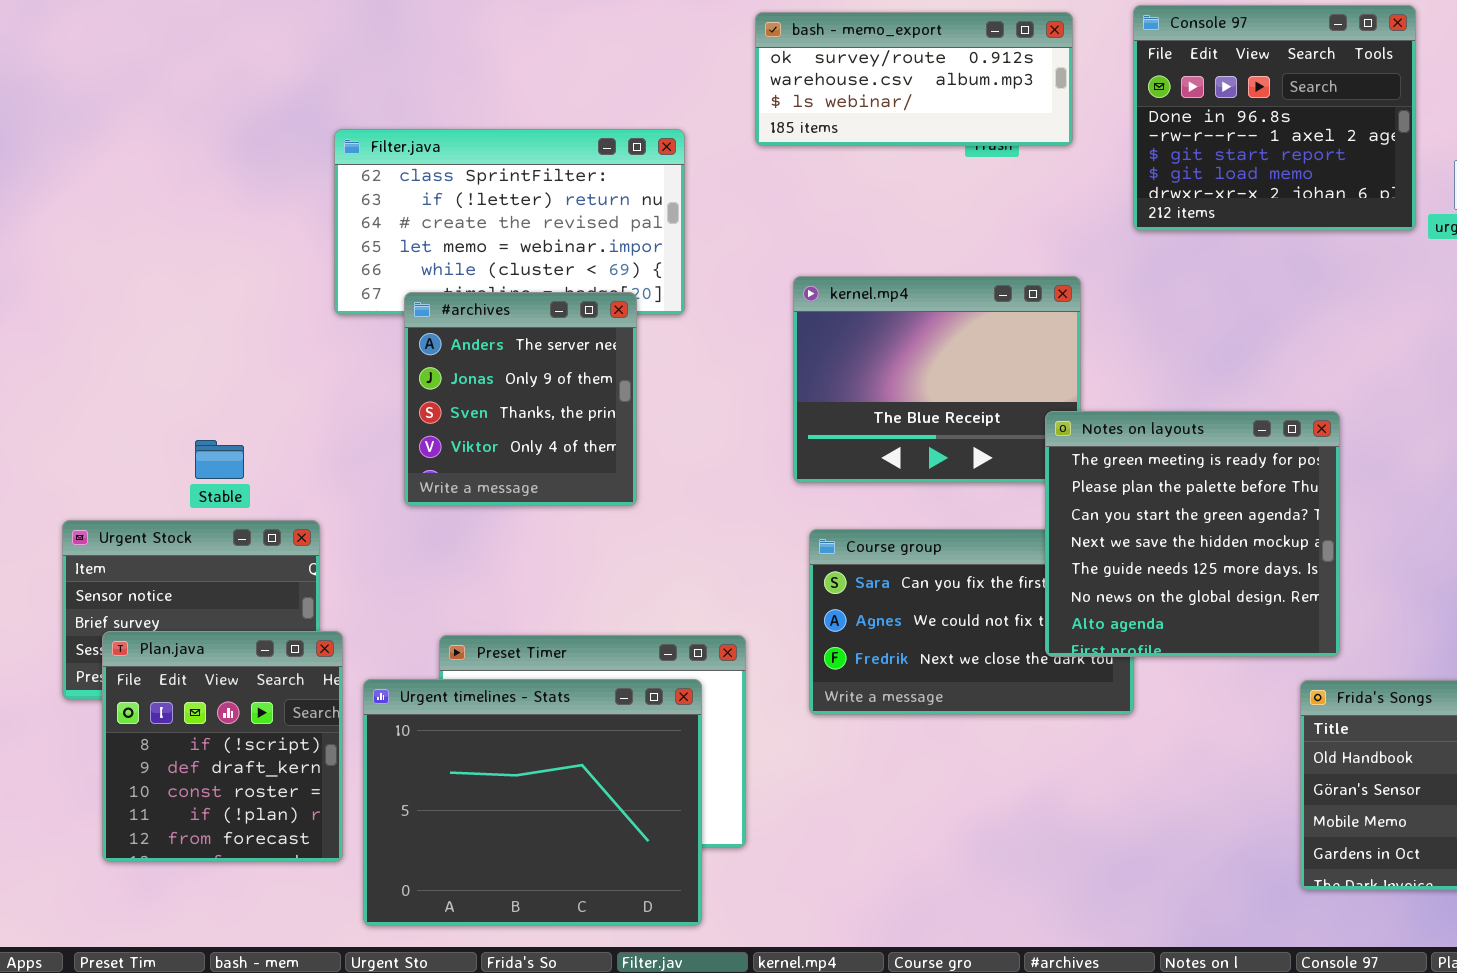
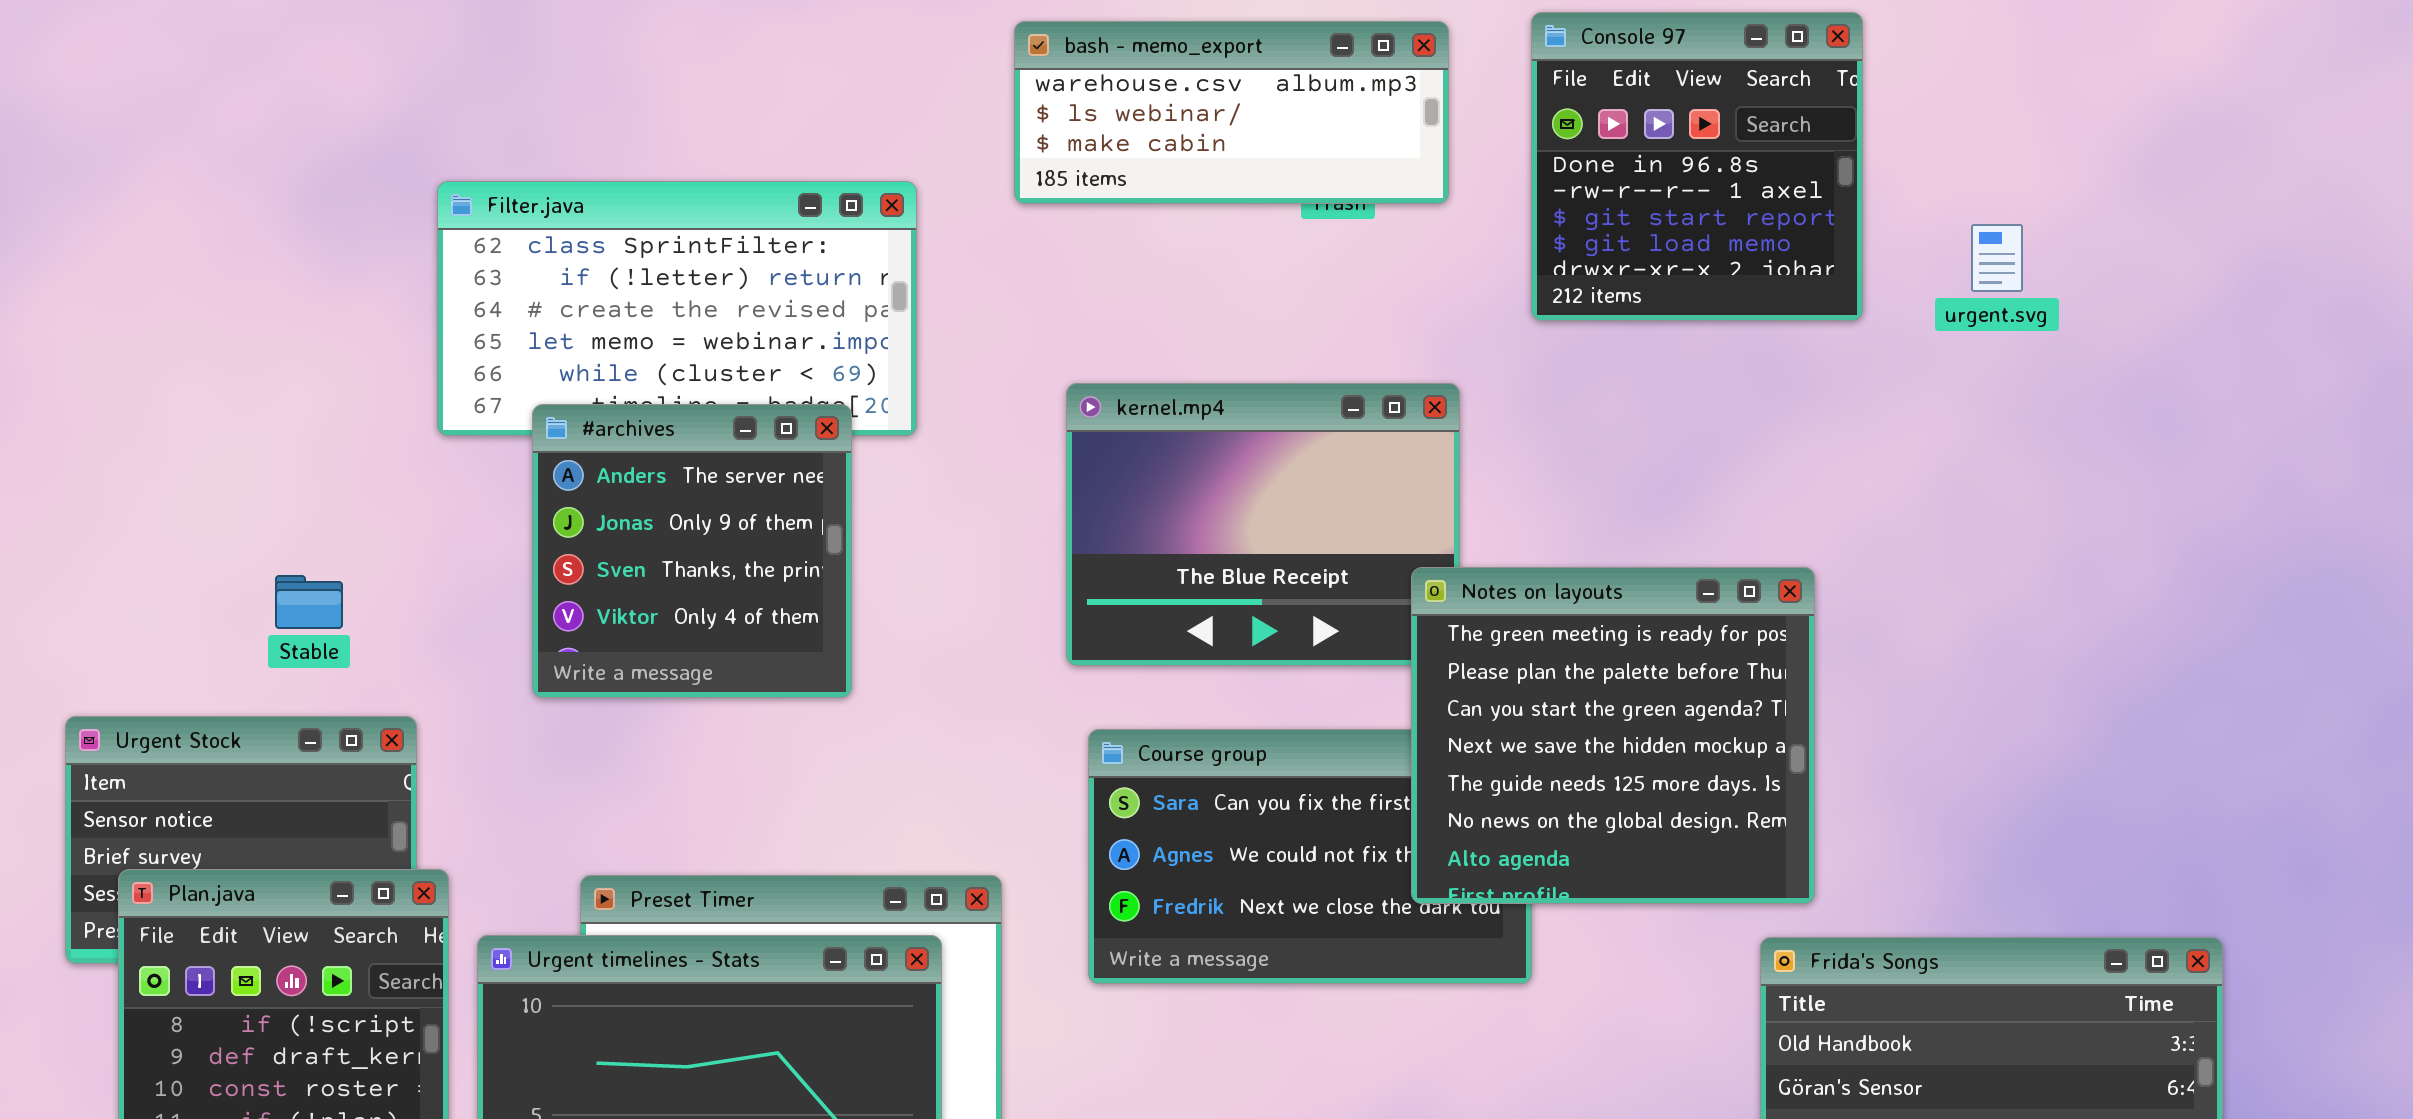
Console 97: [1133,5,1416,231] -> [1531,12,1863,321], resized
bash - memo_export: [755,12,1073,146] -> [1014,21,1449,204], scrolled down 1 row
Stable: [195,440,244,479] -> [275,575,343,629], moved

